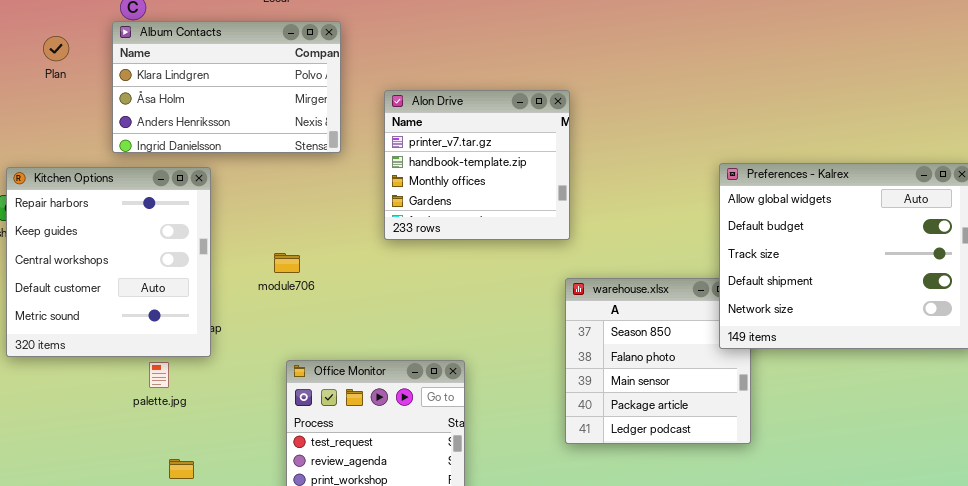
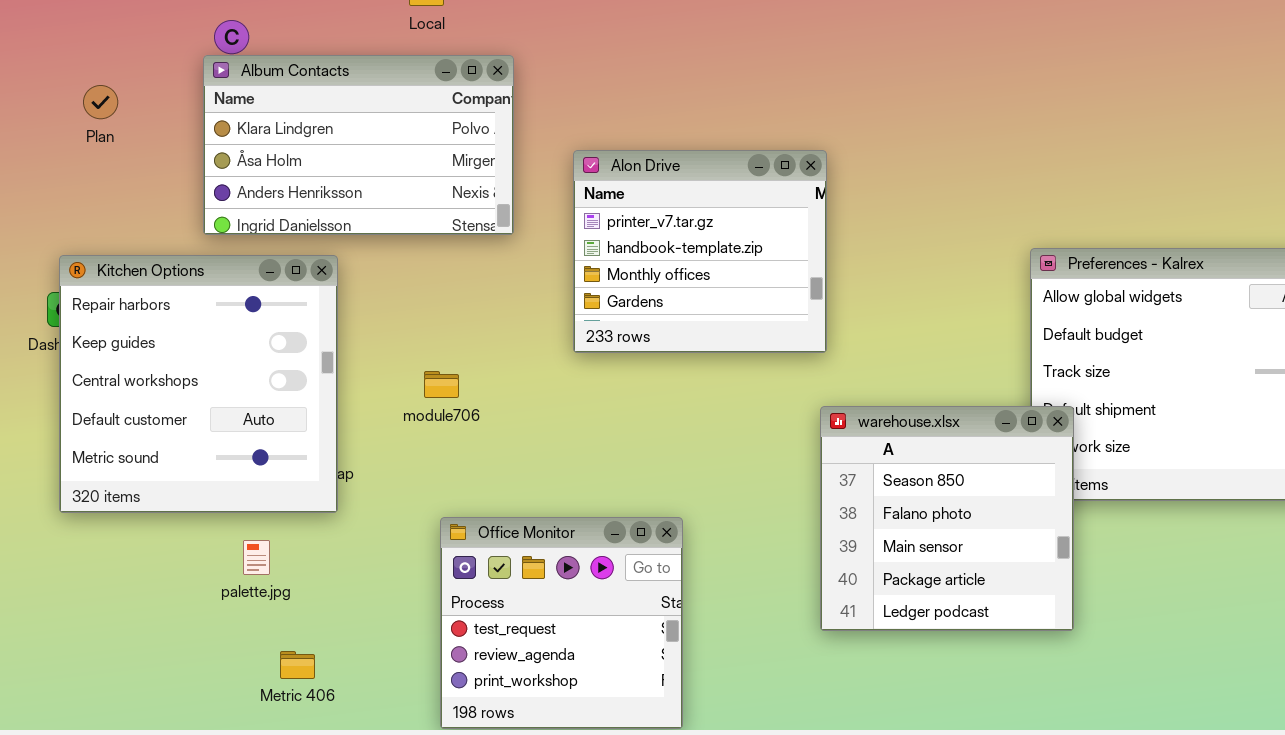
Plan: [43,36,69,61] -> [83,85,118,119], moved
warehouse.xlsx: [565,278,751,444] -> [820,406,1074,631], raised
palette.jpg: [149,362,169,388] -> [243,540,270,575], moved

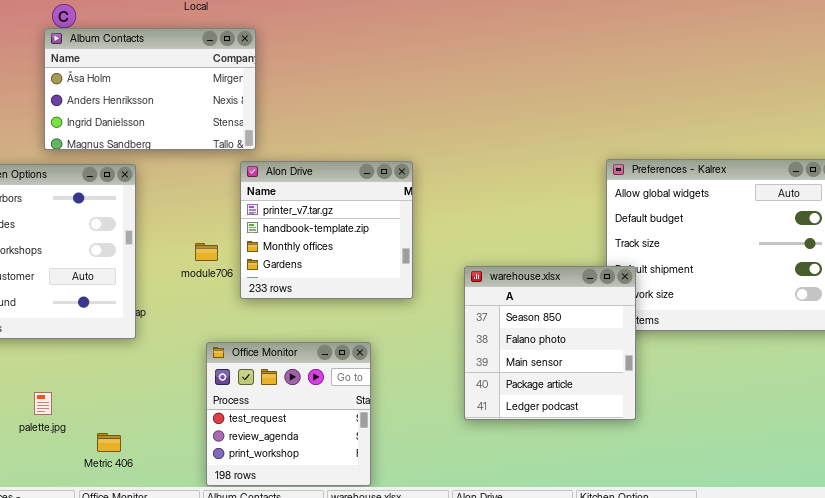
Album Contacts: [203,55,514,235] -> [44,28,256,150], scrolled down 1 row
Alon Drive: [573,150,827,353] -> [240,161,413,299], moved
palette.jpg: [243,540,270,575] -> [34,392,52,415], moved

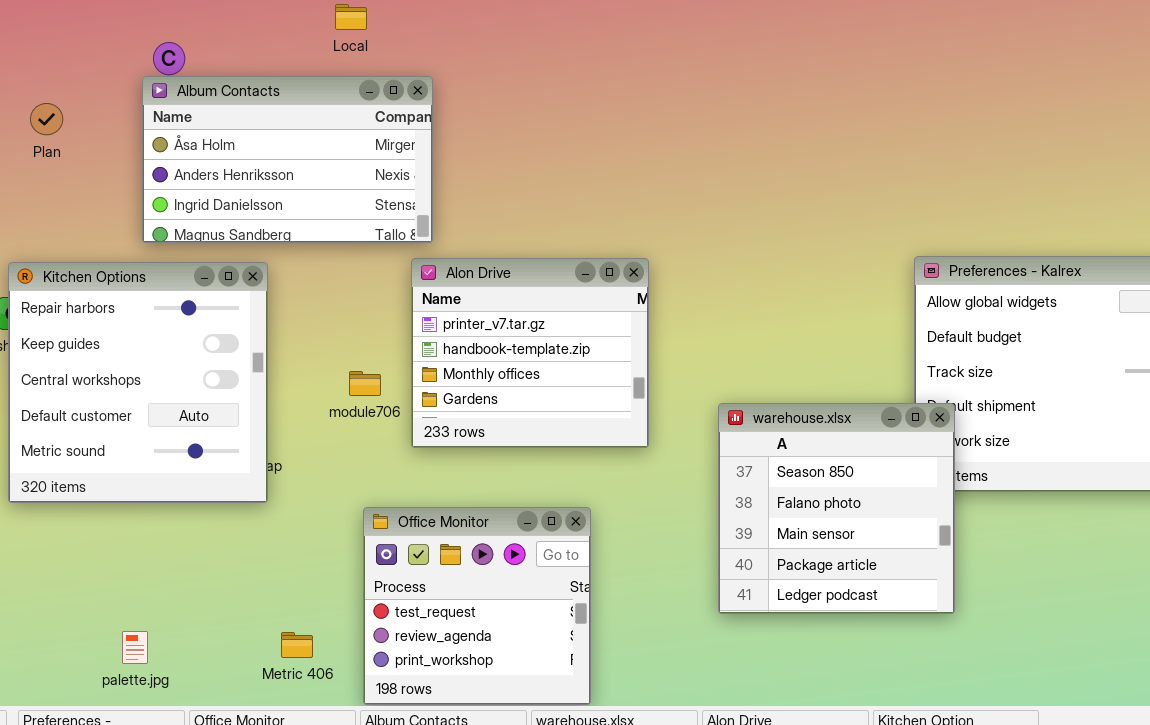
palette.jpg: [34,392,52,415] -> [122,631,148,664], moved
Metric 406: [97,433,121,452] -> [281,632,313,658], moved

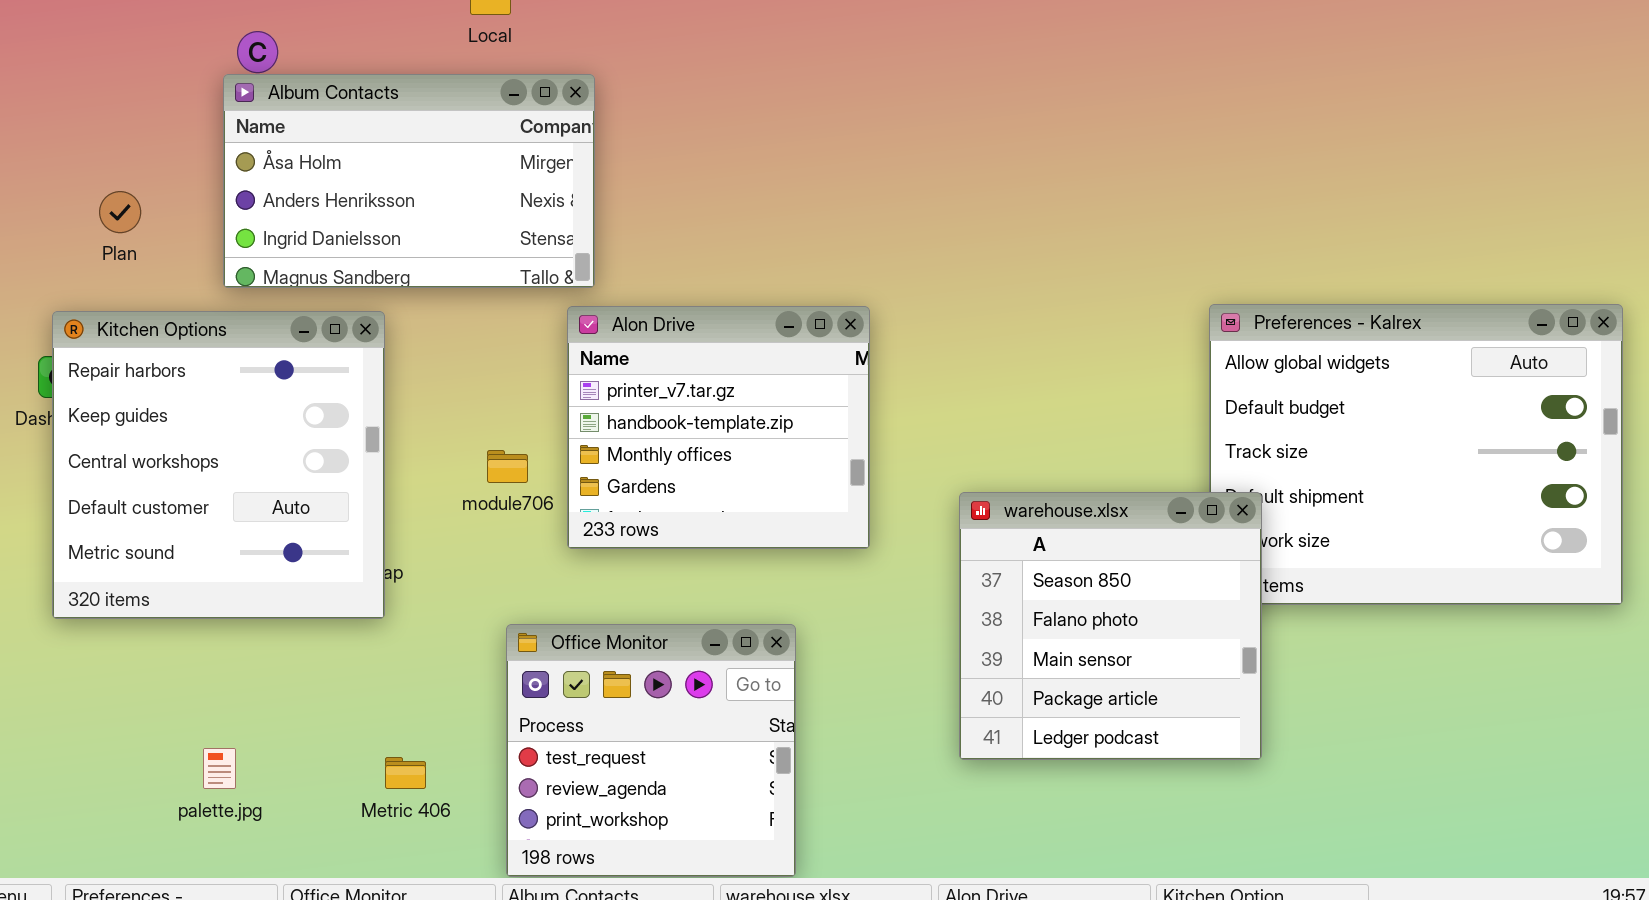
Plan: [30,103,63,135] -> [99,191,141,233], moved
palette.jpg: [122,631,148,664] -> [203,748,236,789], moved
Metric 406: [281,632,313,658] -> [385,757,426,789], moved

